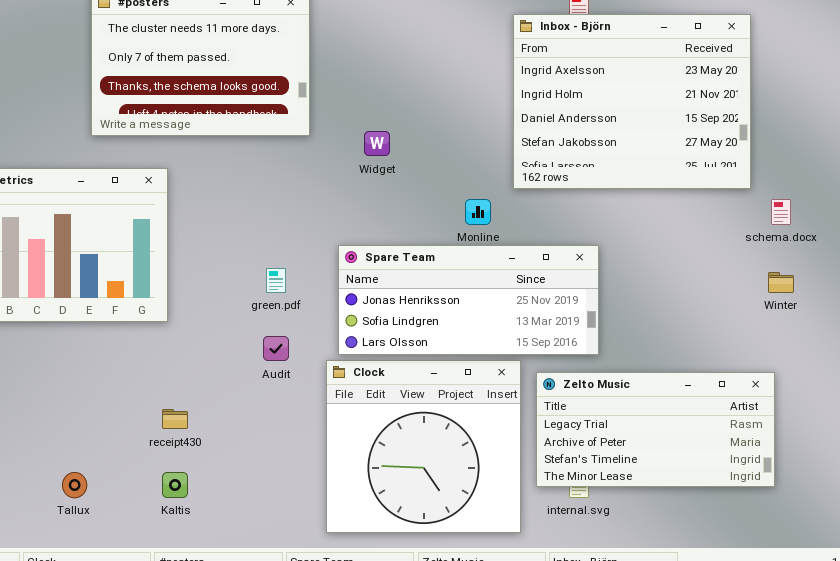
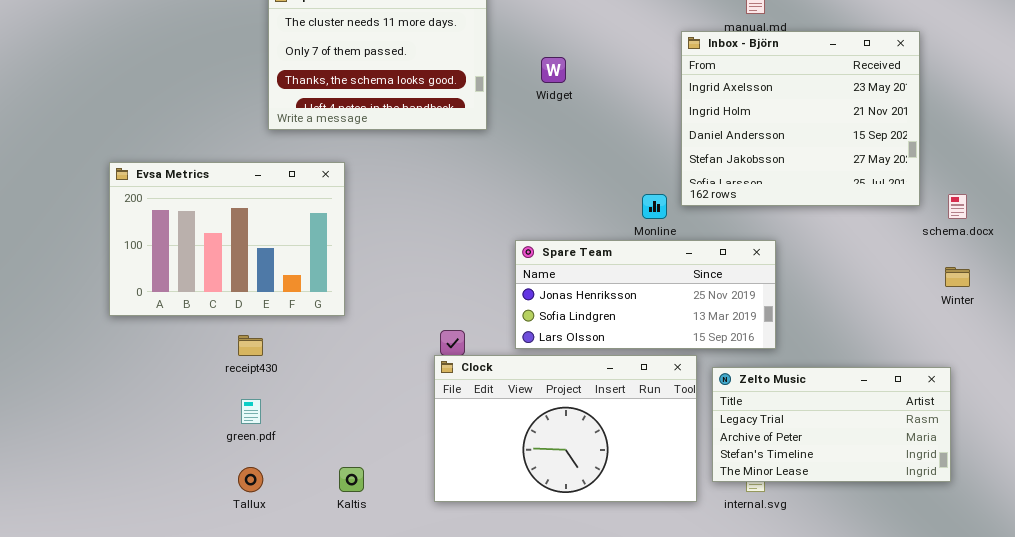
Inbox - Björn: [513,14,751,189] -> [681,31,920,206], moved
Widget: [364,131,390,156] -> [541,57,566,83], moved
green.pdf: [266,268,286,293] -> [241,399,261,424], moved
Clock: [326,360,521,533] -> [434,355,697,502], resized
receipt430: [162,409,188,429] -> [238,335,263,356], moved

